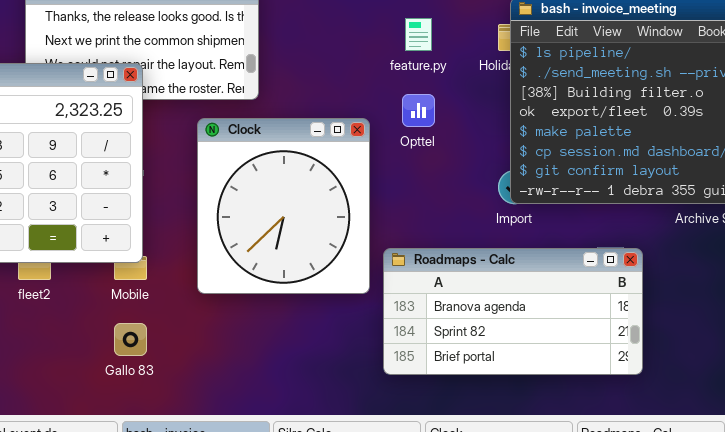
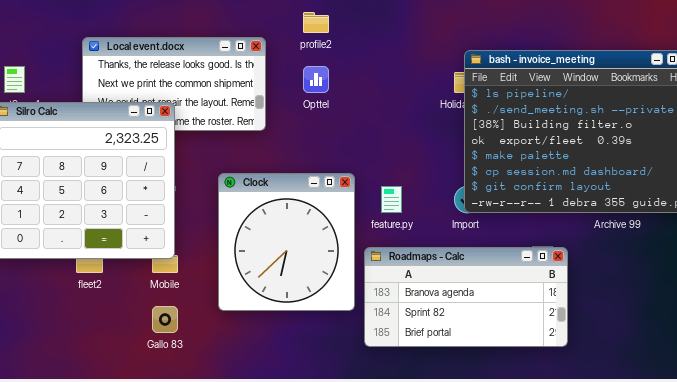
feature.py: [405,18,432,51] -> [381,186,402,213], moved
Opttel: [402,94,435,127] -> [303,66,329,93], moved
Clock: [197,118,370,294] -> [218,173,355,311], moved

